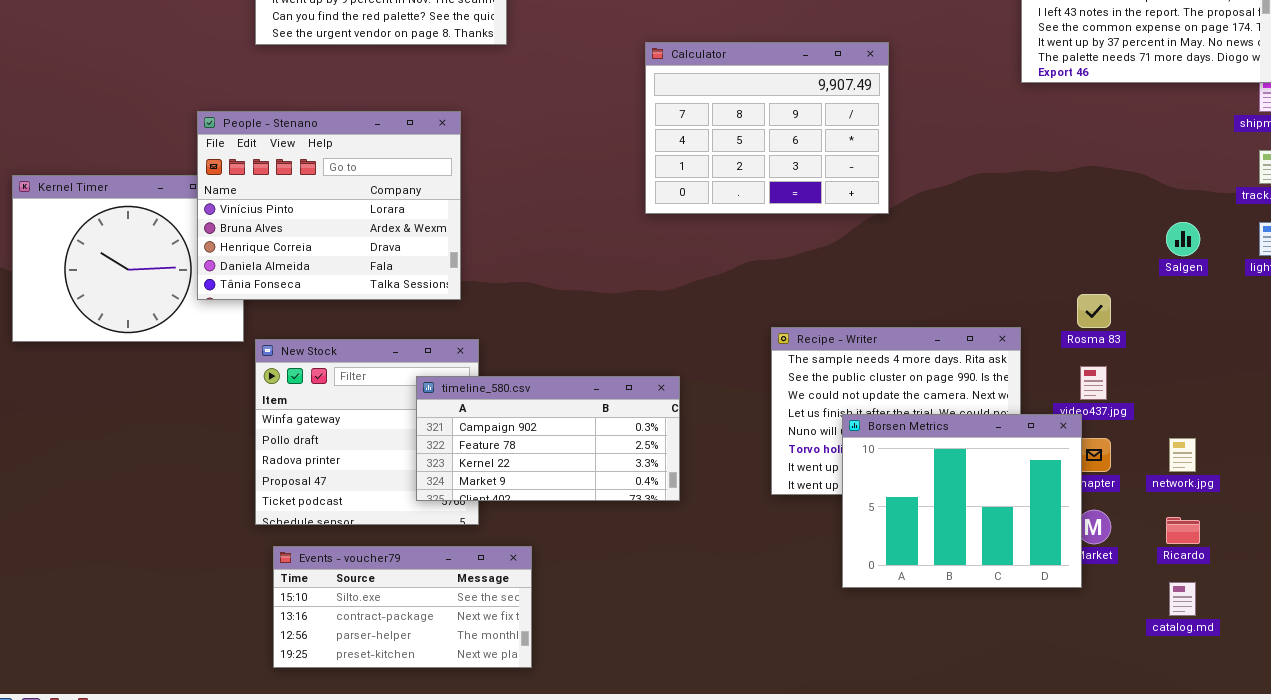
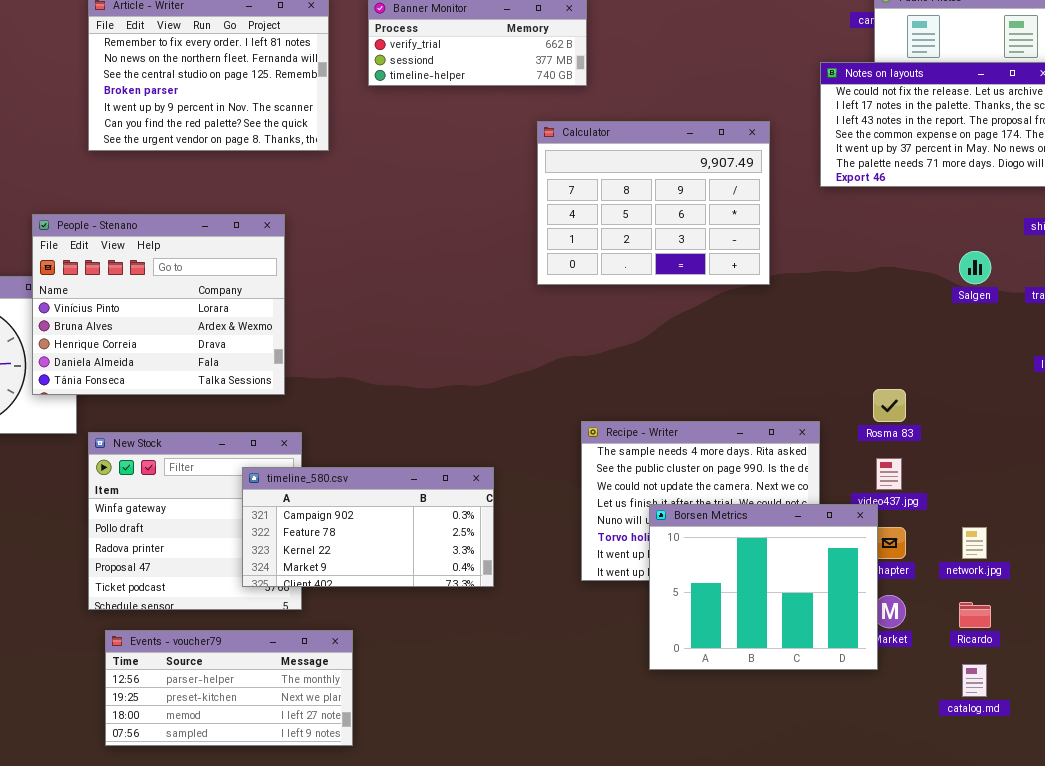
Calculator: [645,42,889,214] -> [537,121,770,285], moved
Salgen: [1166,222,1200,256] -> [959,251,991,284], moved
Events - voucher79: [273,546,532,668] -> [105,630,353,746], scrolled down 2 rows

